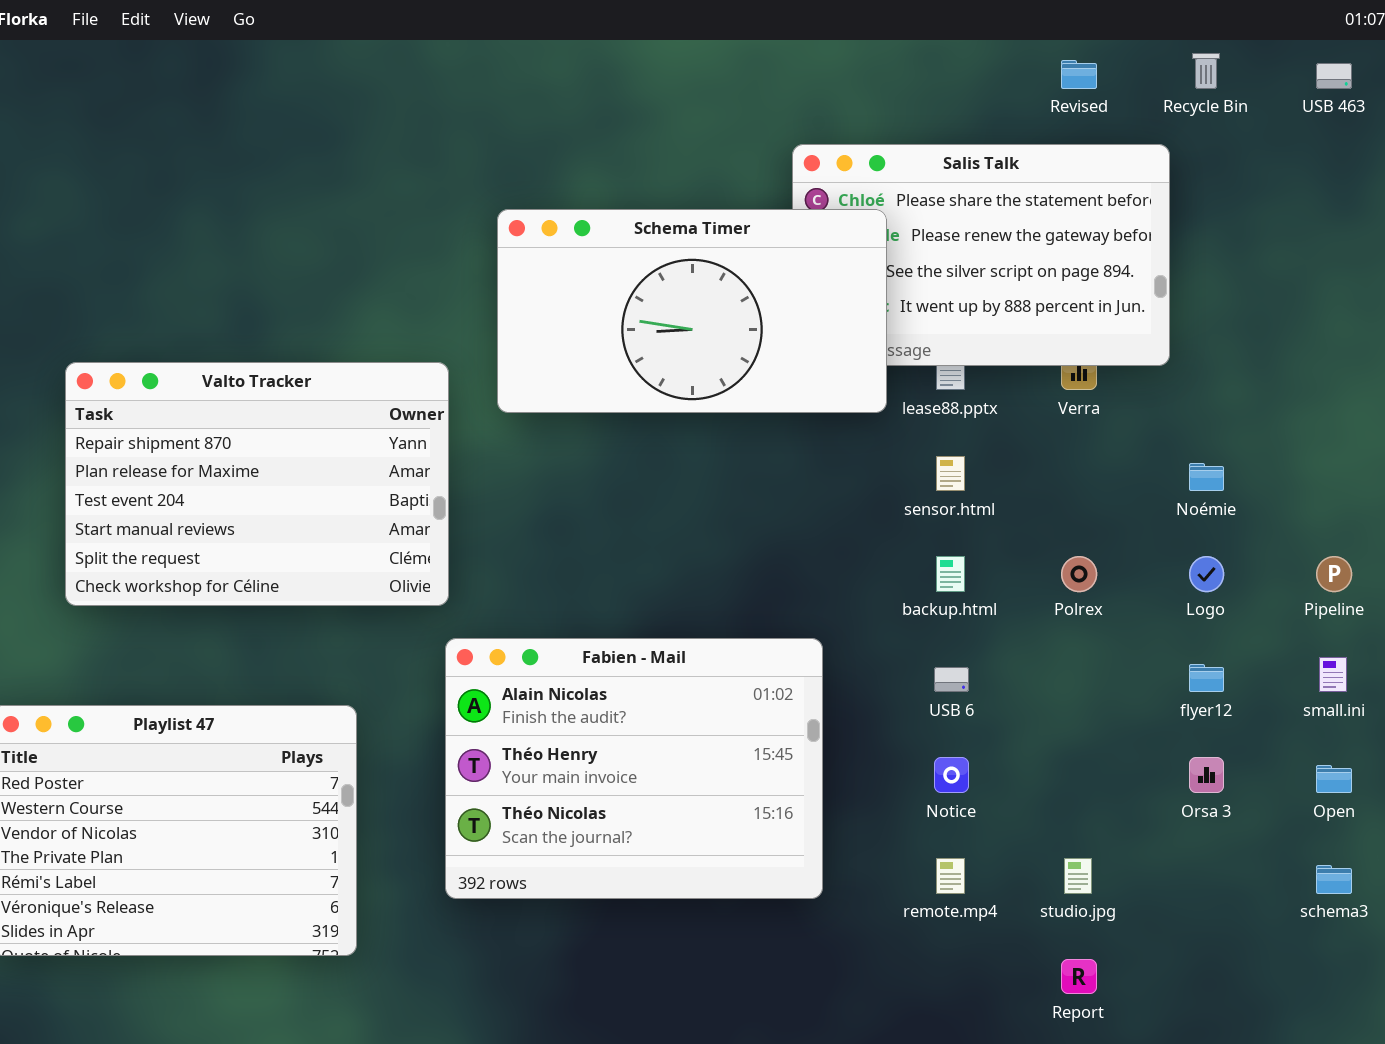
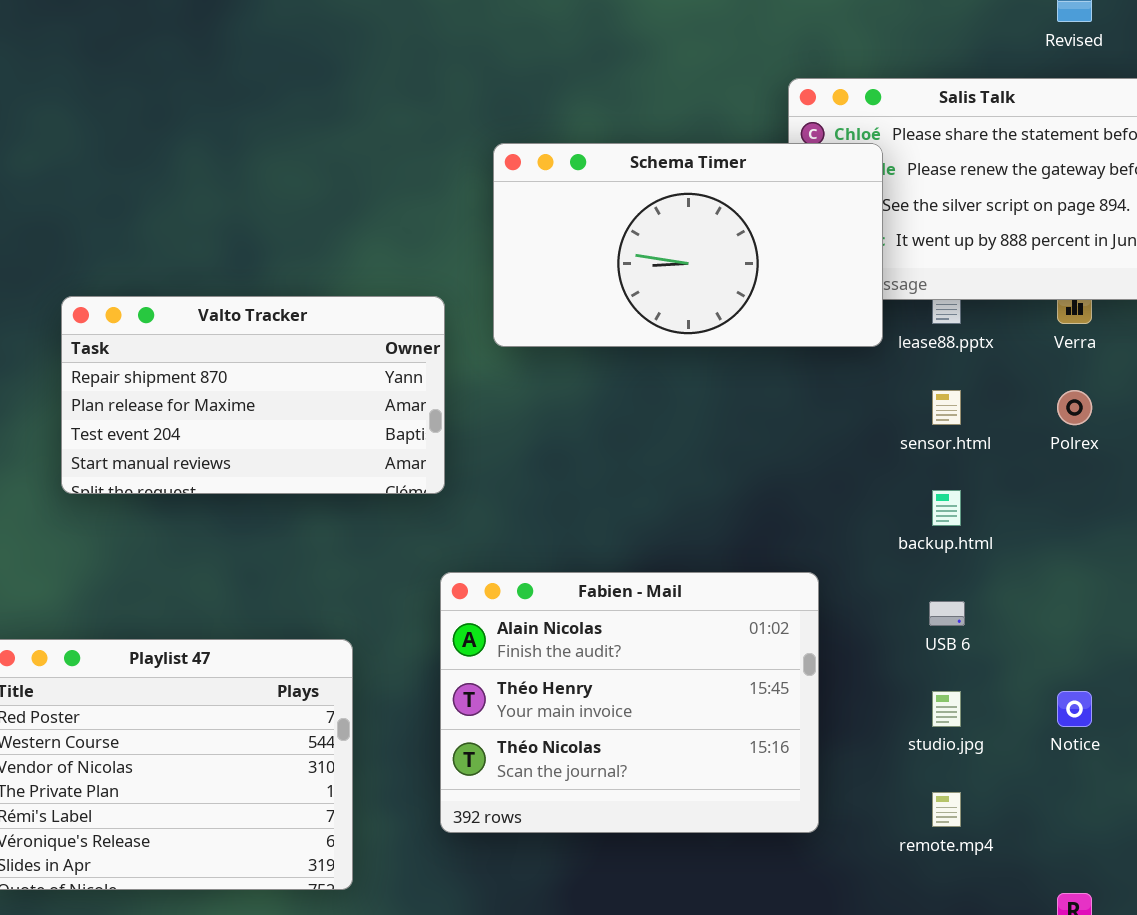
Valto Tracker: [65,362,449,606] -> [61,296,445,494], resized
Polrex: [1061,556,1097,592] -> [1057,390,1092,425], moved
Notice: [934,757,969,793] -> [1057,691,1092,727], moved
studio.jpg: [1064,858,1092,894] -> [932,691,961,727], moved

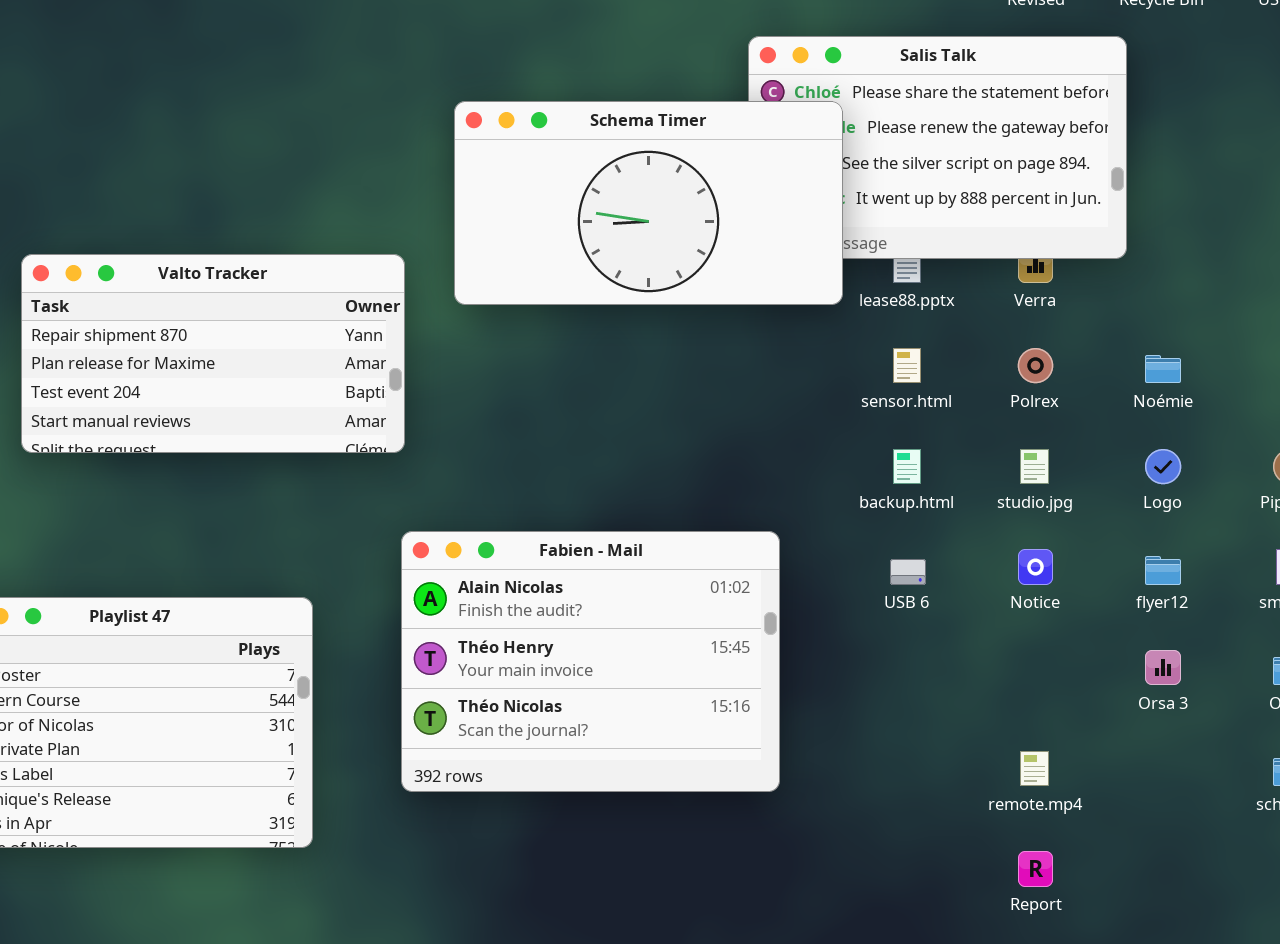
studio.jpg: [932,691,961,727] -> [1020,449,1049,484], moved
Notice: [1057,691,1092,727] -> [1018,549,1053,585], moved
remote.mp4: [932,792,961,827] -> [1020,751,1049,786], moved

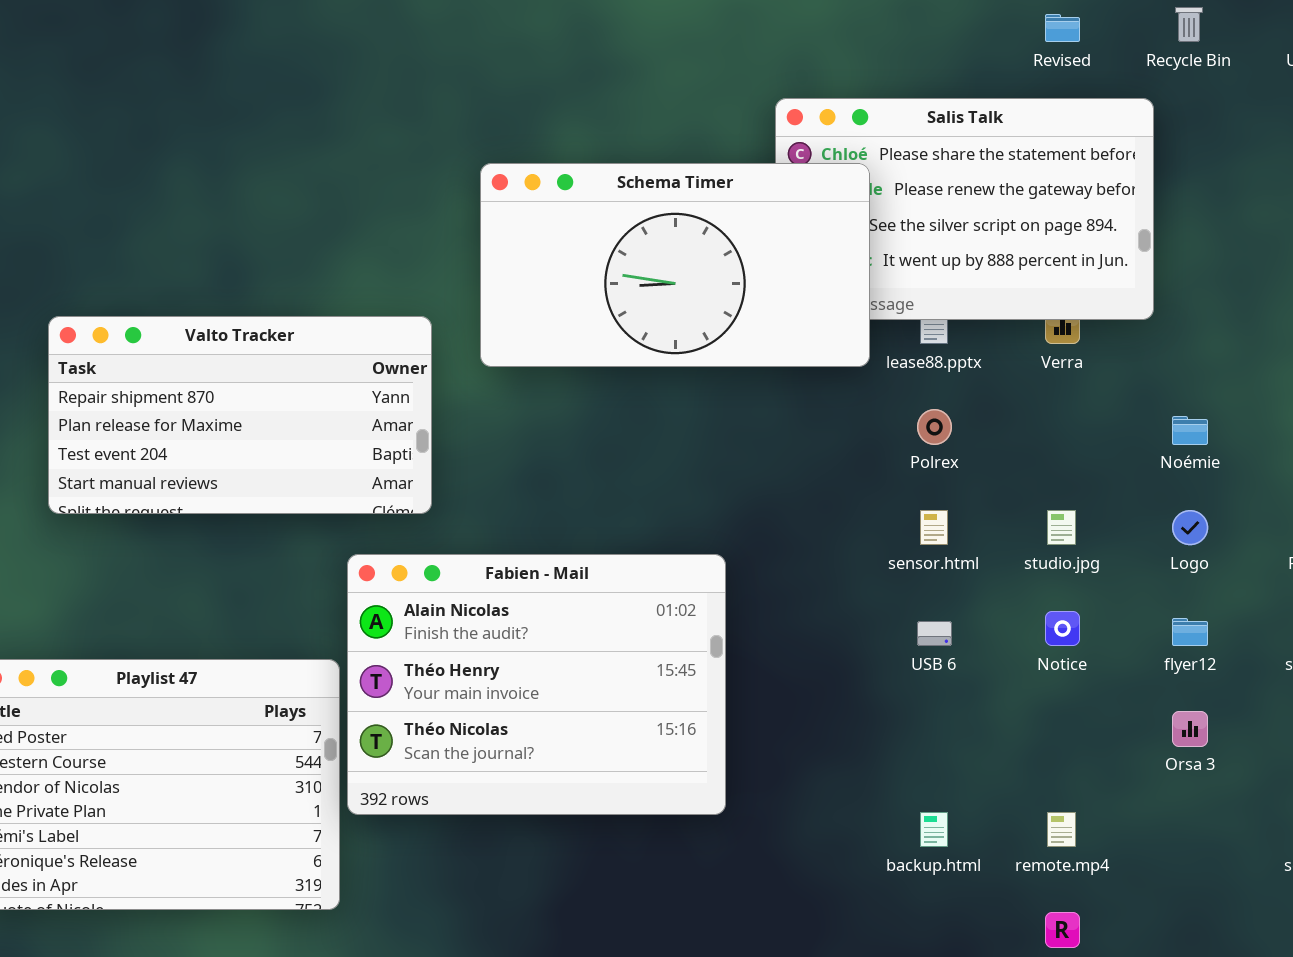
sensor.html: [893,348,921,383] -> [920,510,948,545], moved
Polrex: [1018,348,1053,383] -> [917,409,952,445], moved
backup.html: [893,449,921,484] -> [920,812,948,847], moved
Fabien - Mail: [401,531,780,792] -> [347,554,726,815], moved

